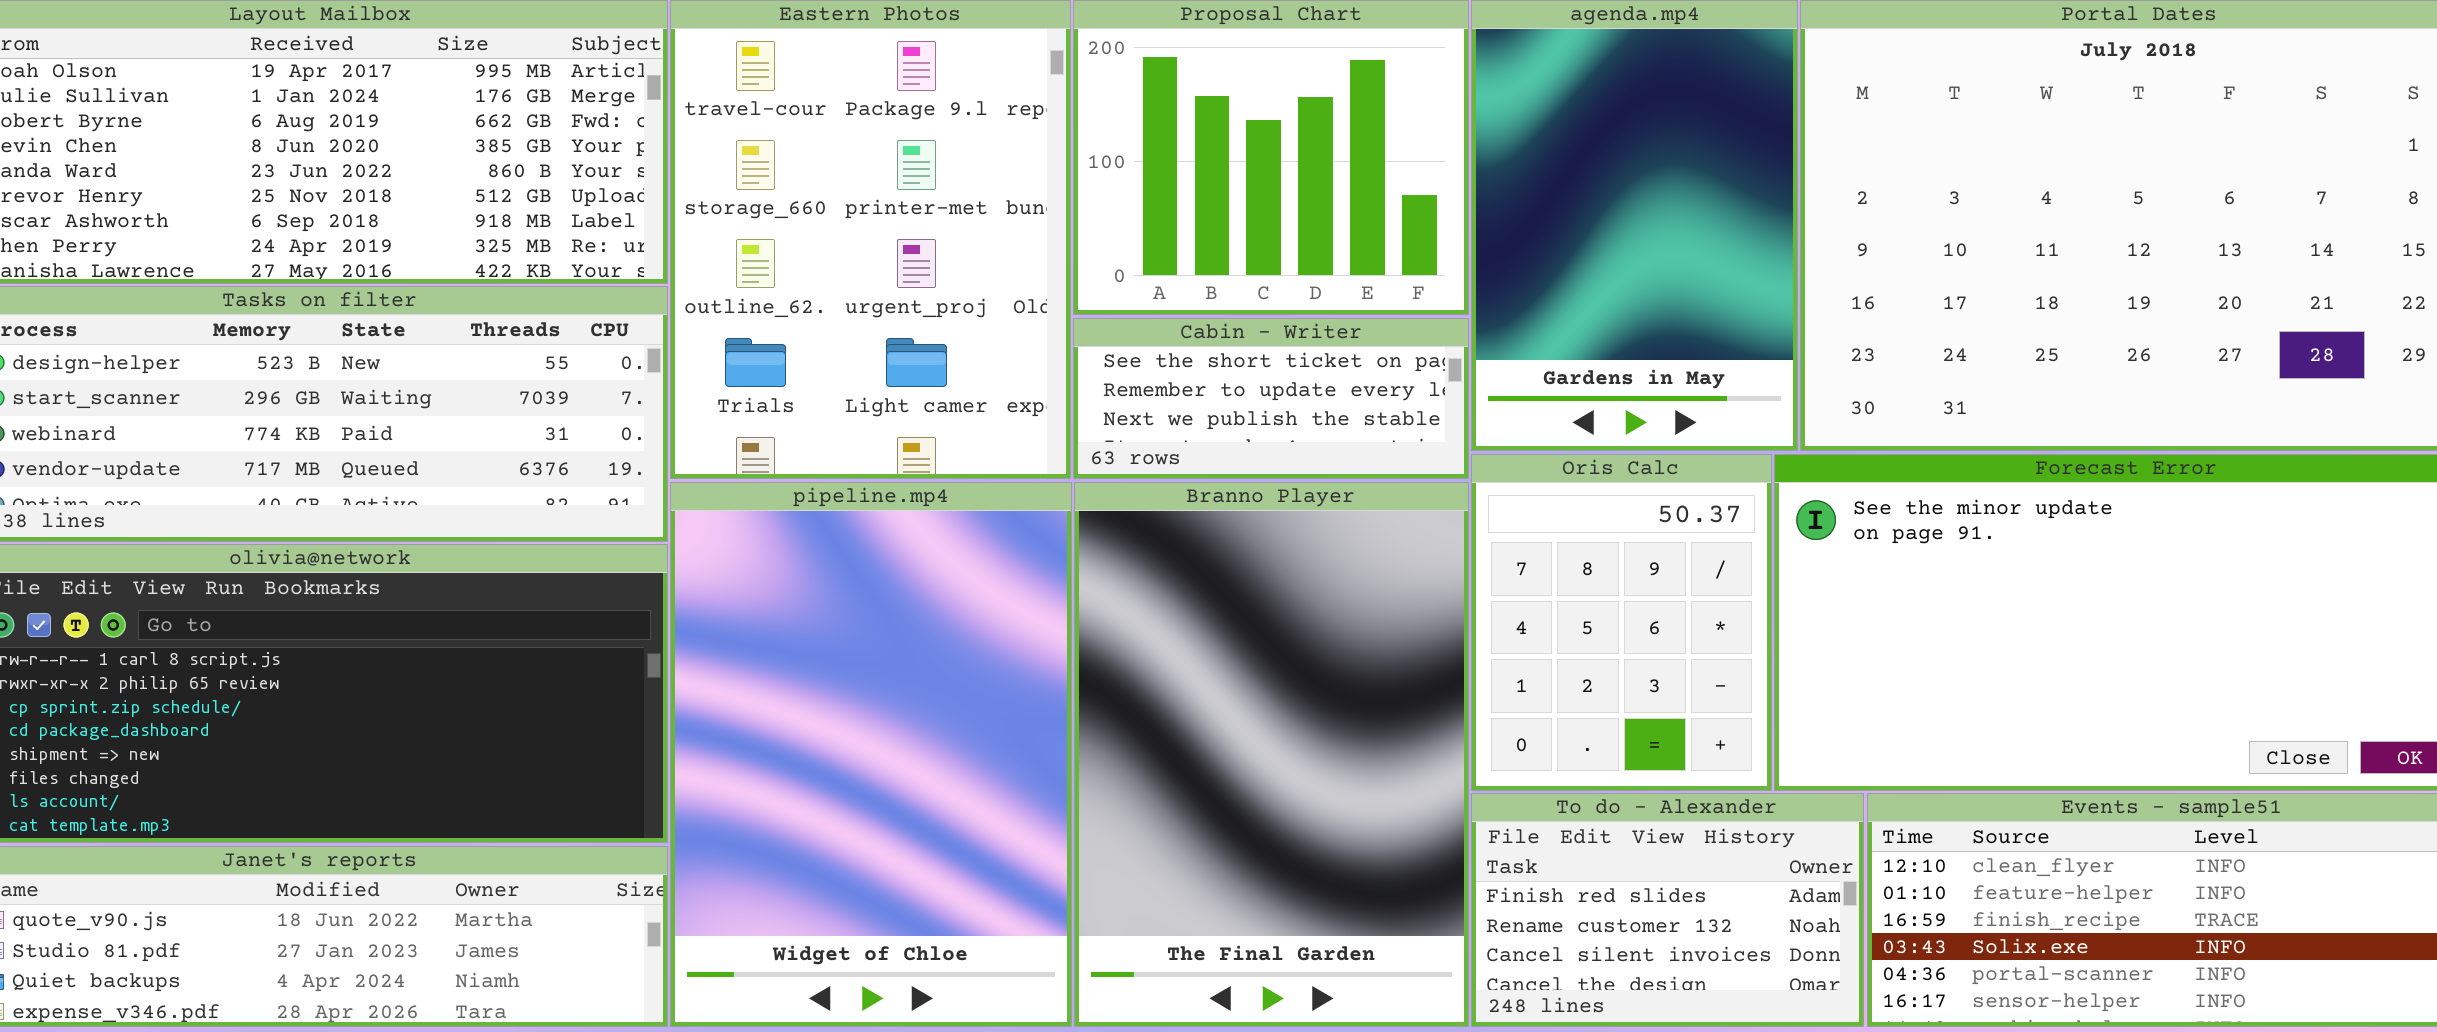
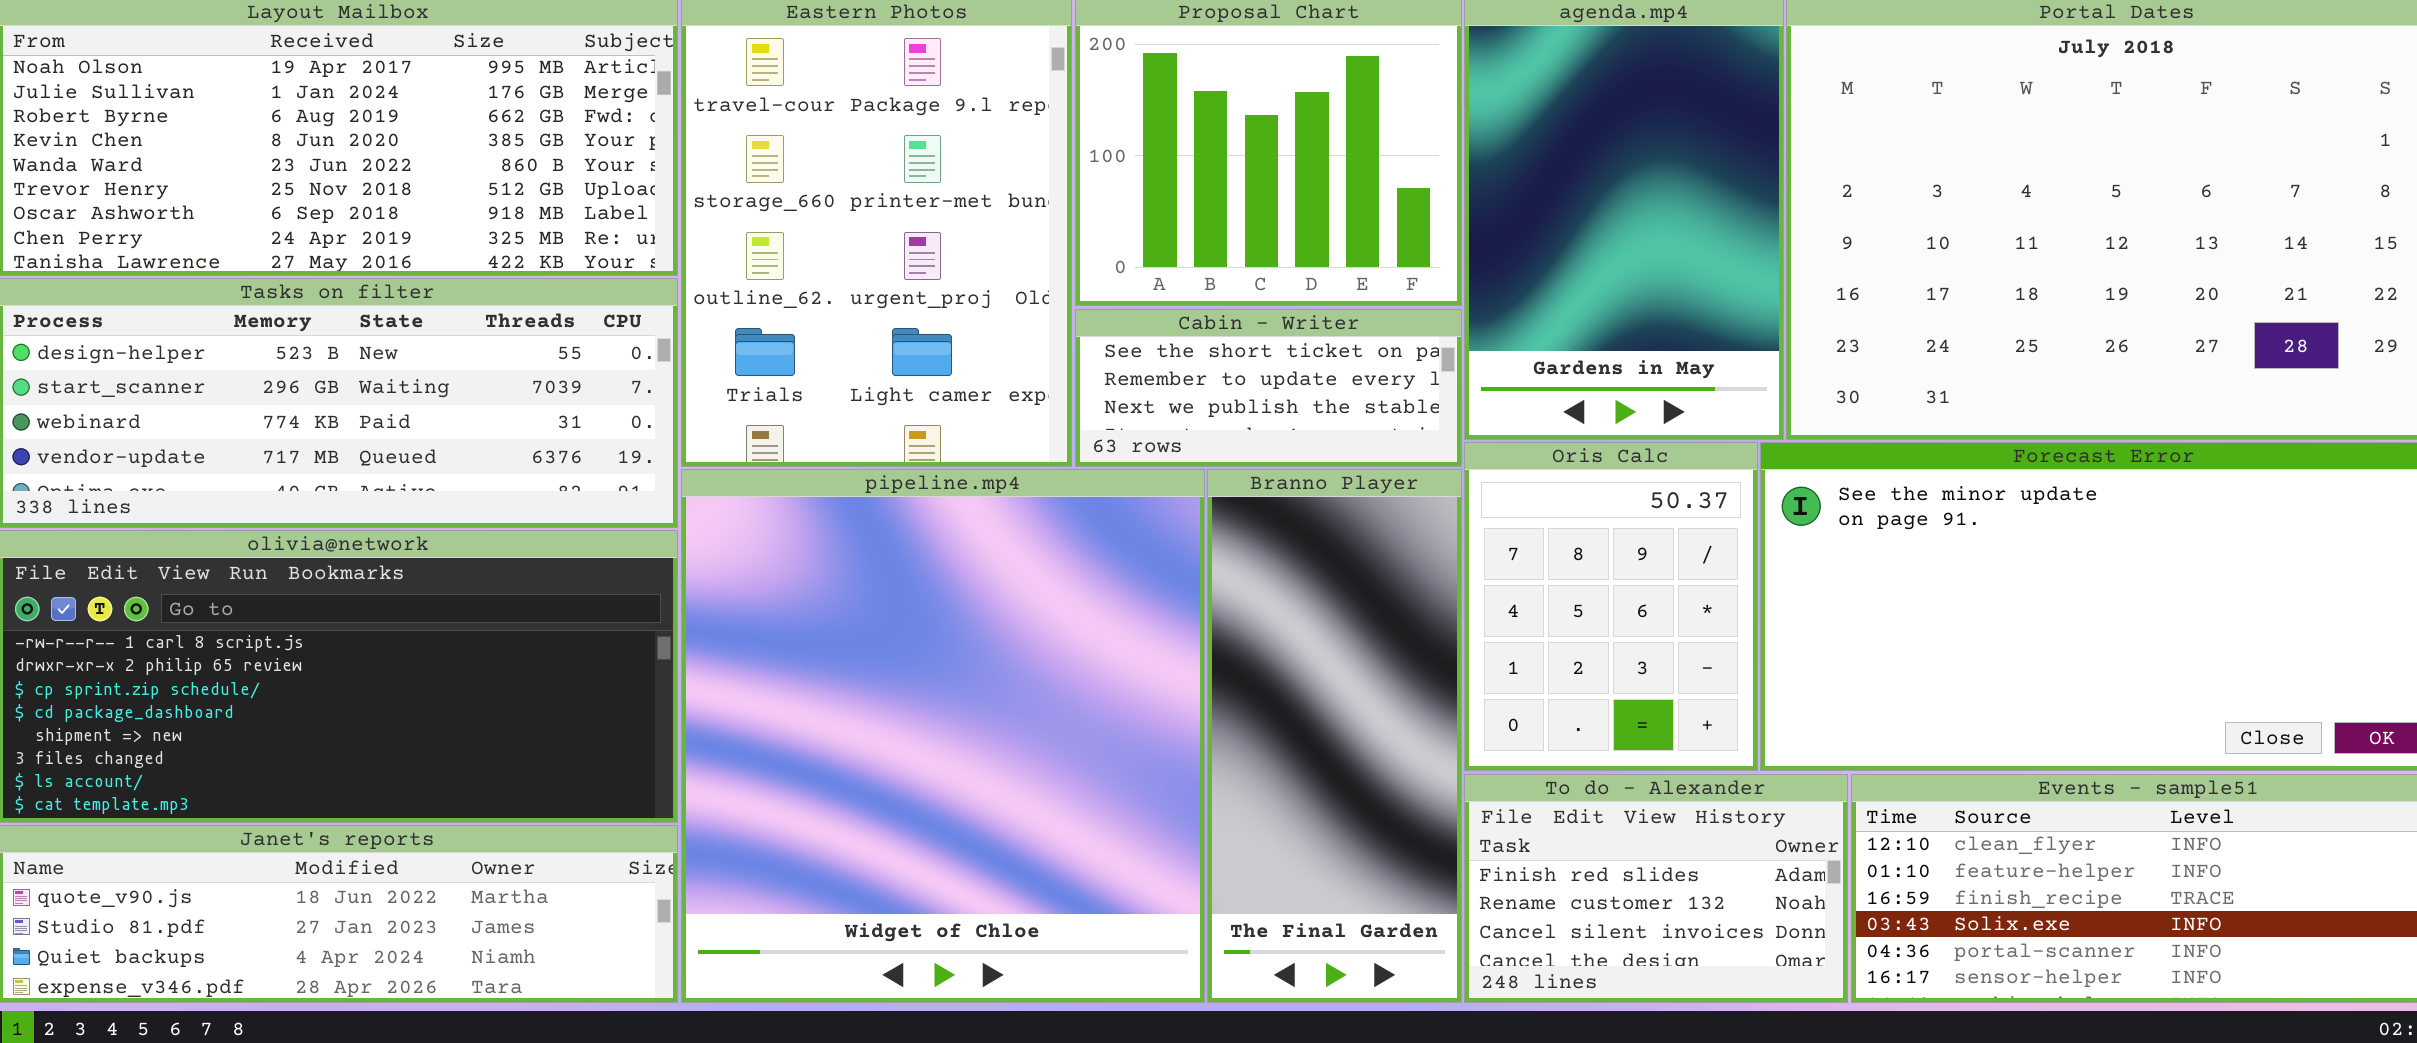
pipeline.mp4: [670,482,1072,1027] -> [681,469,1205,1003], resized
Branno Player: [1074,482,1469,1027] -> [1207,469,1462,1003], resized

